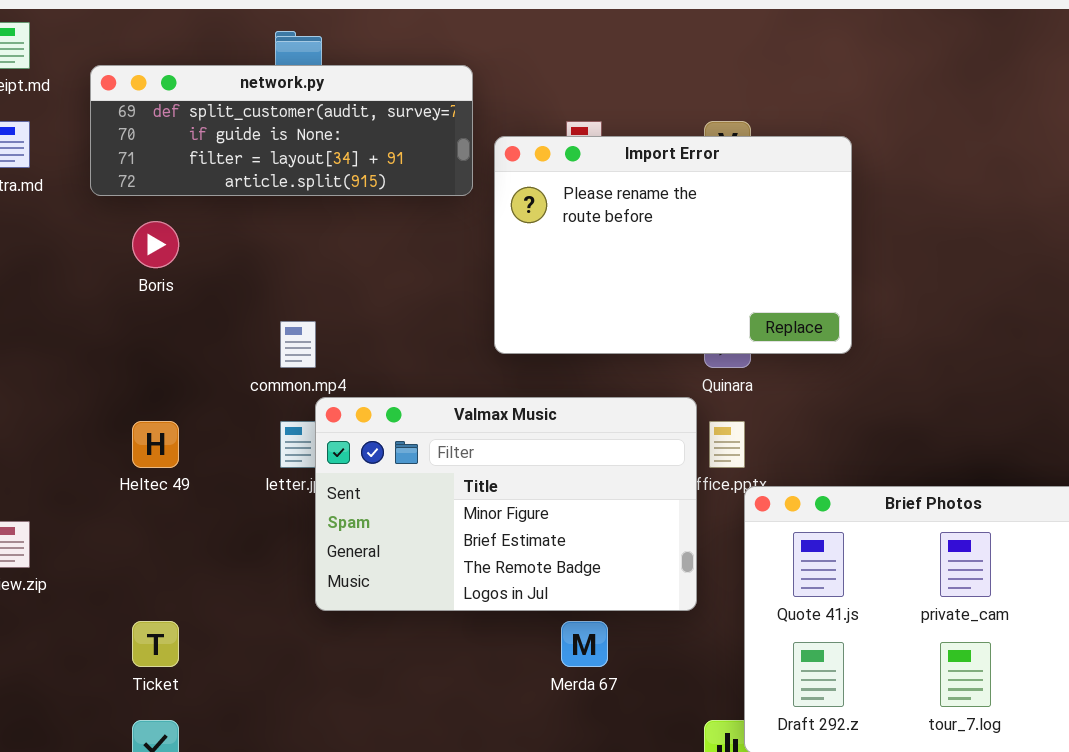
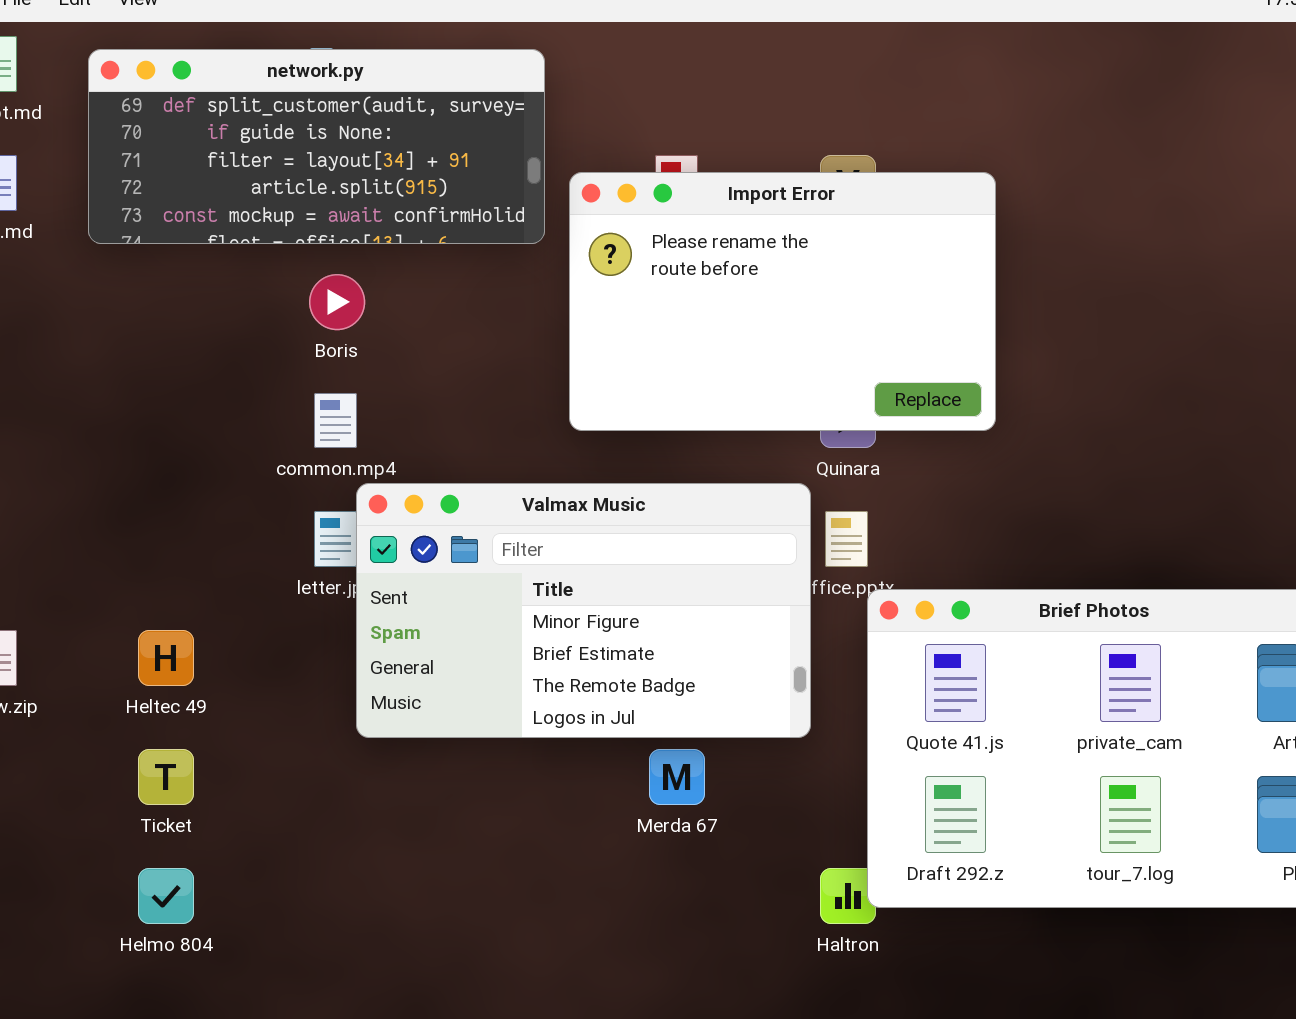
network.py: [90,65,473,196] -> [88,49,545,244], resized
Boris: [132,221,179,268] -> [309,274,365,330], moved
Heltec 49: [132,421,179,468] -> [138,630,194,686], moved

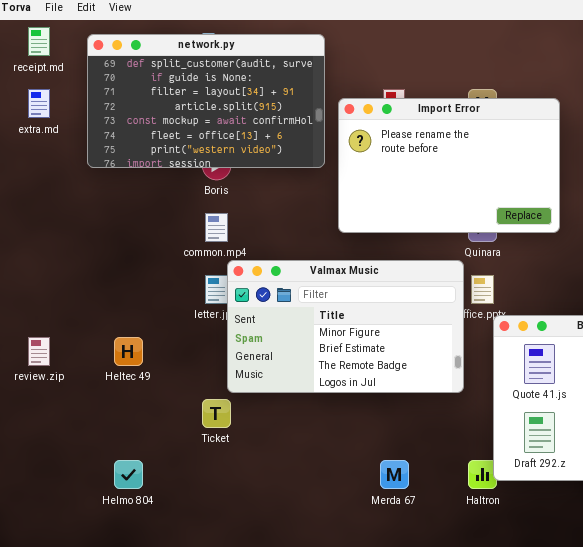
network.py: [88,49,545,244] -> [87,34,325,168], resized
Ticket: [138,749,194,805] -> [202,399,231,428], moved
Merda 67: [649,749,705,805] -> [380,460,409,489], moved

